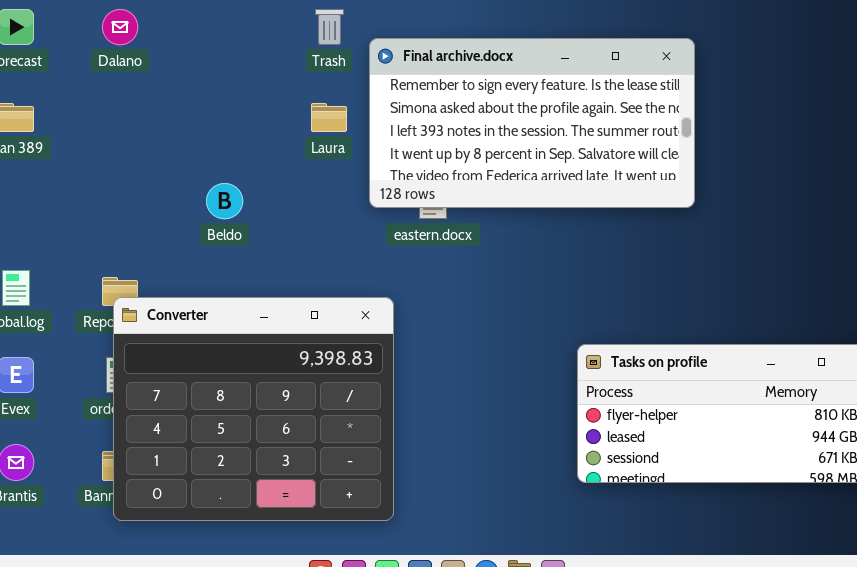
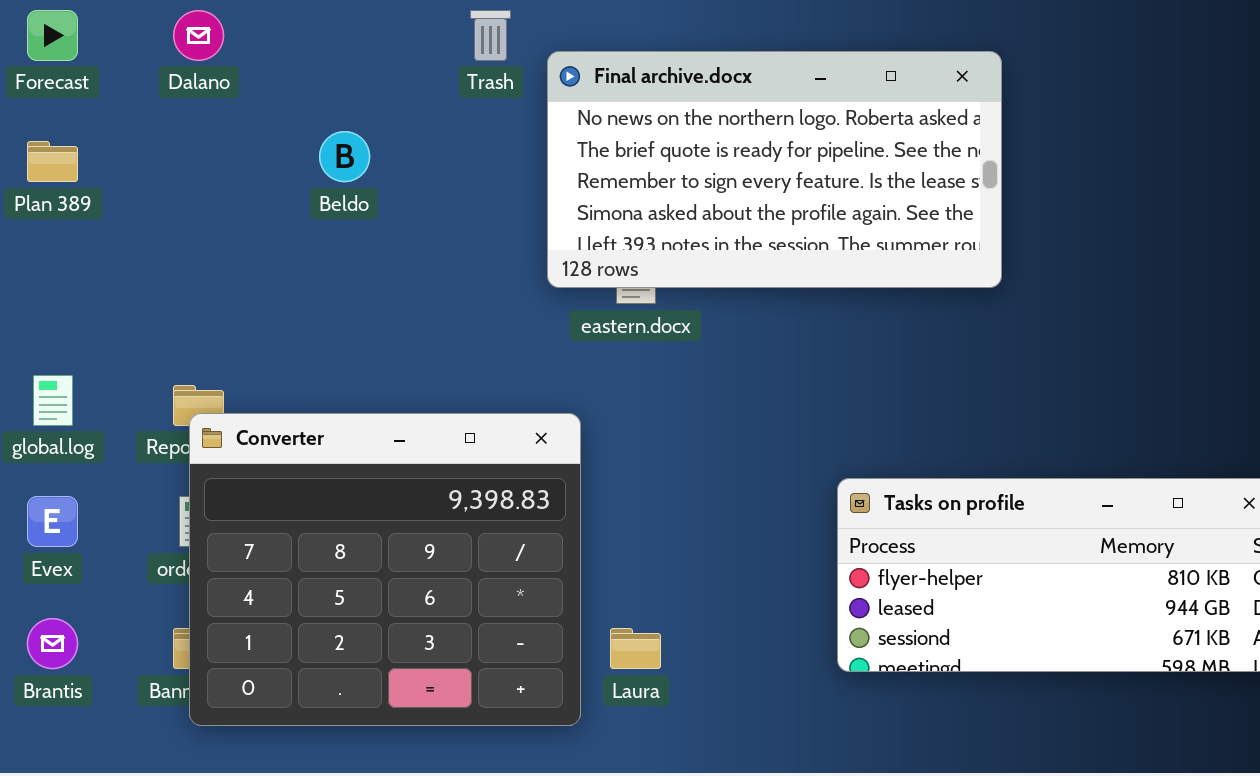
Final archive.docx: [369,38,695,208] -> [547,51,1002,288], scrolled up 2 rows
Laura: [311,103,347,132] -> [610,628,661,669], moved
Beldo: [206,183,243,219] -> [319,131,370,182], moved

